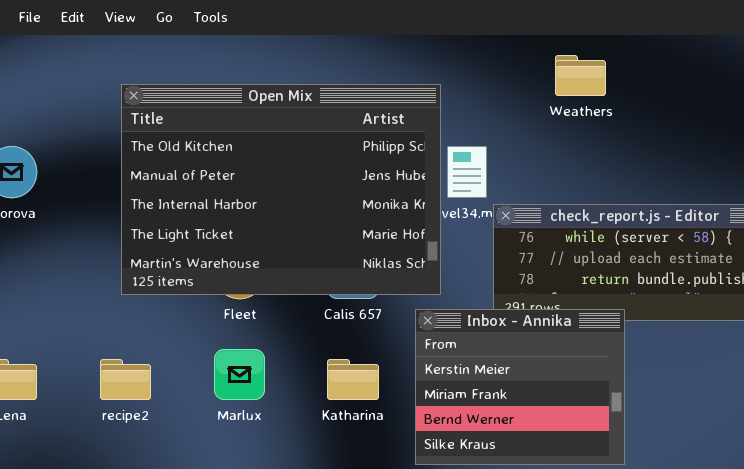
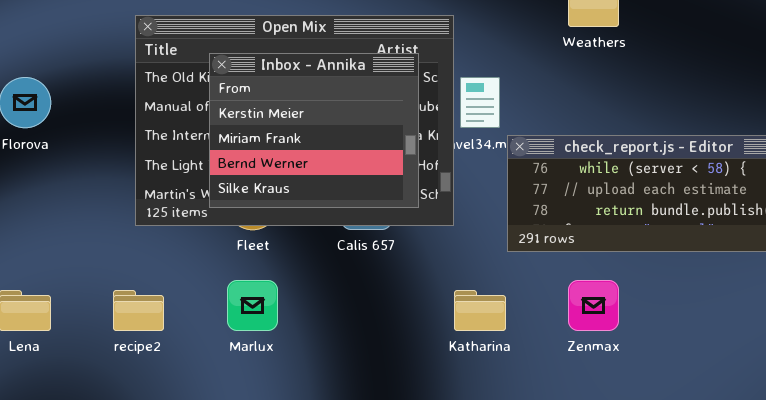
Inbox - Annika: [415,309,625,465] -> [209,53,419,208], moved
Katharina: [327,359,379,400] -> [454,290,506,331], moved

